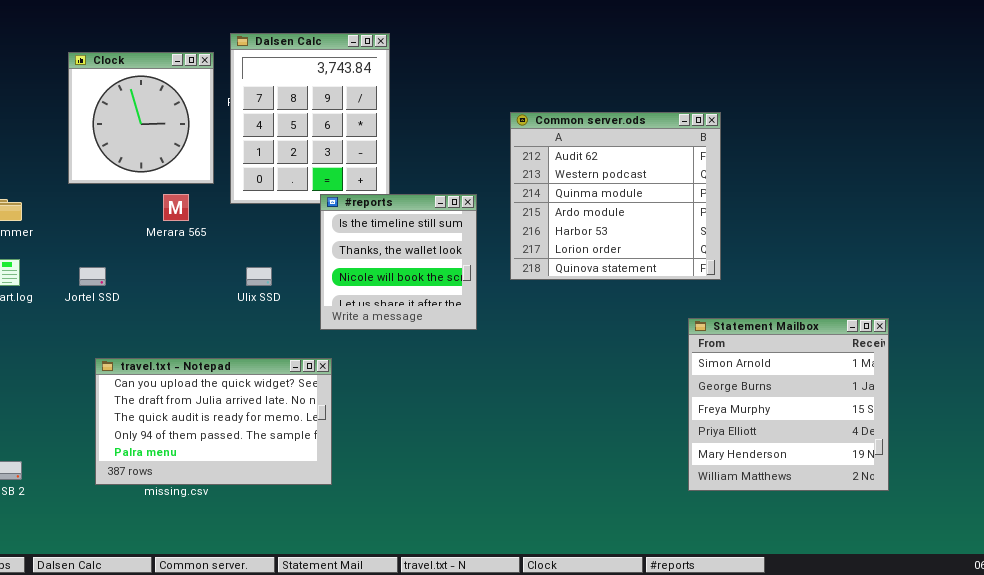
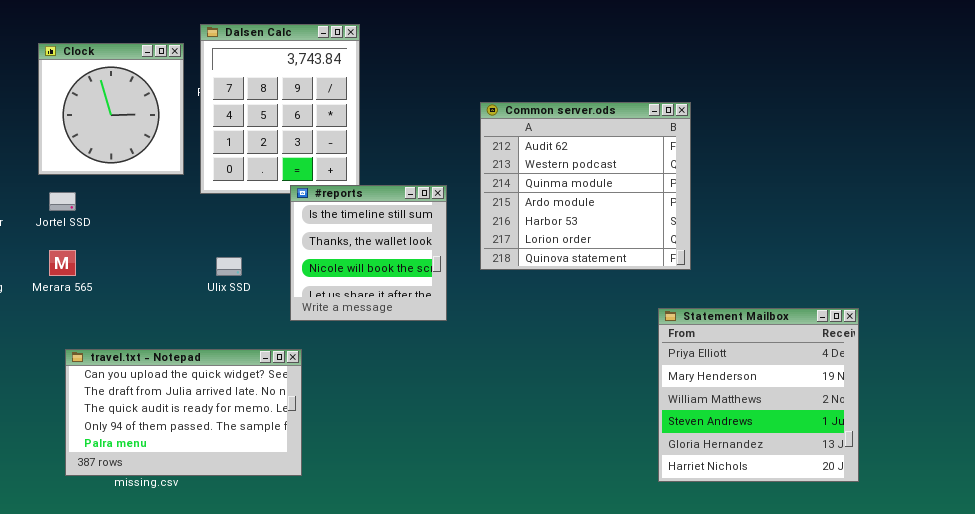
Merara 565: [163,194,189,221] -> [49,250,76,276], moved
Jortel SSD: [79,267,106,286] -> [49,192,76,211], moved
Statement Mailbox: [688,318,889,491] -> [658,308,859,482], scrolled down 3 rows

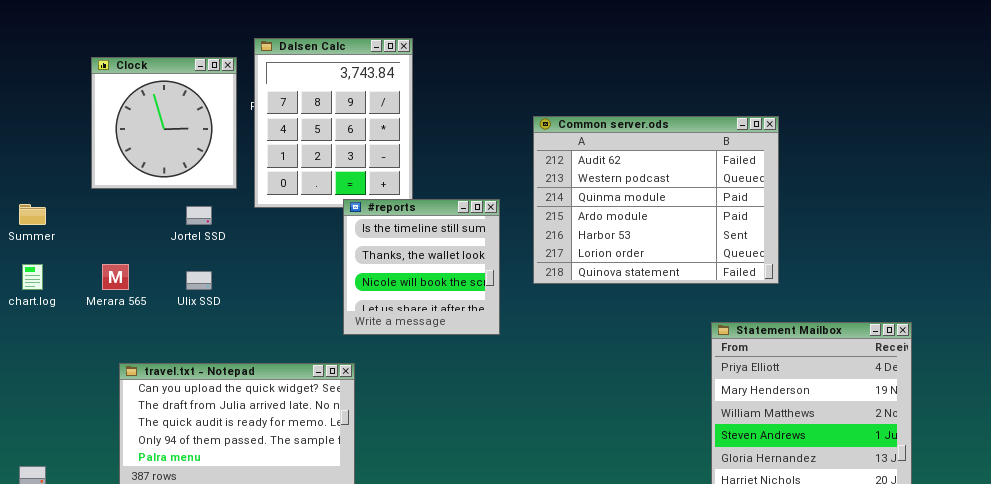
Common server.ods: [480,102,691,270] -> [533,116,779,284], resized
Jortel SSD: [49,192,76,211] -> [186,206,212,225], moved
Ulix SSD: [216,257,242,276] -> [186,271,212,290], moved

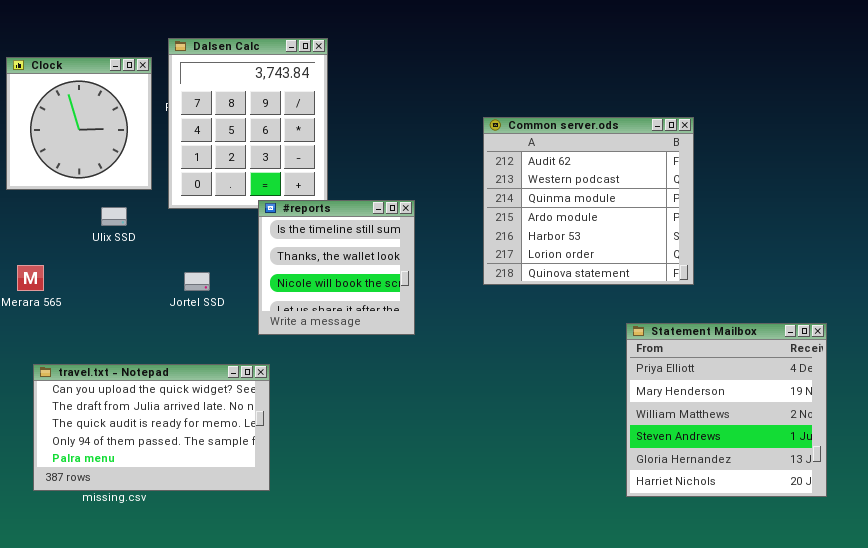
Common server.ods: [533,116,779,284] -> [483,117,694,285], resized
Jortel SSD: [186,206,212,225] -> [184,272,210,291], moved
Ulix SSD: [186,271,212,290] -> [101,207,127,226], moved

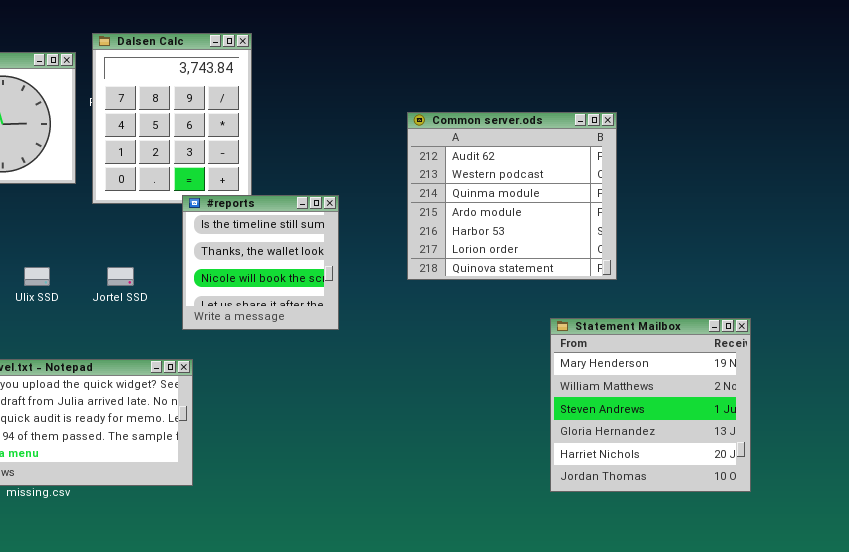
Ulix SSD: [101,207,127,226] -> [24,267,50,286], moved
Statement Mailbox: [626,323,827,497] -> [550,318,751,492], scrolled down 1 row

